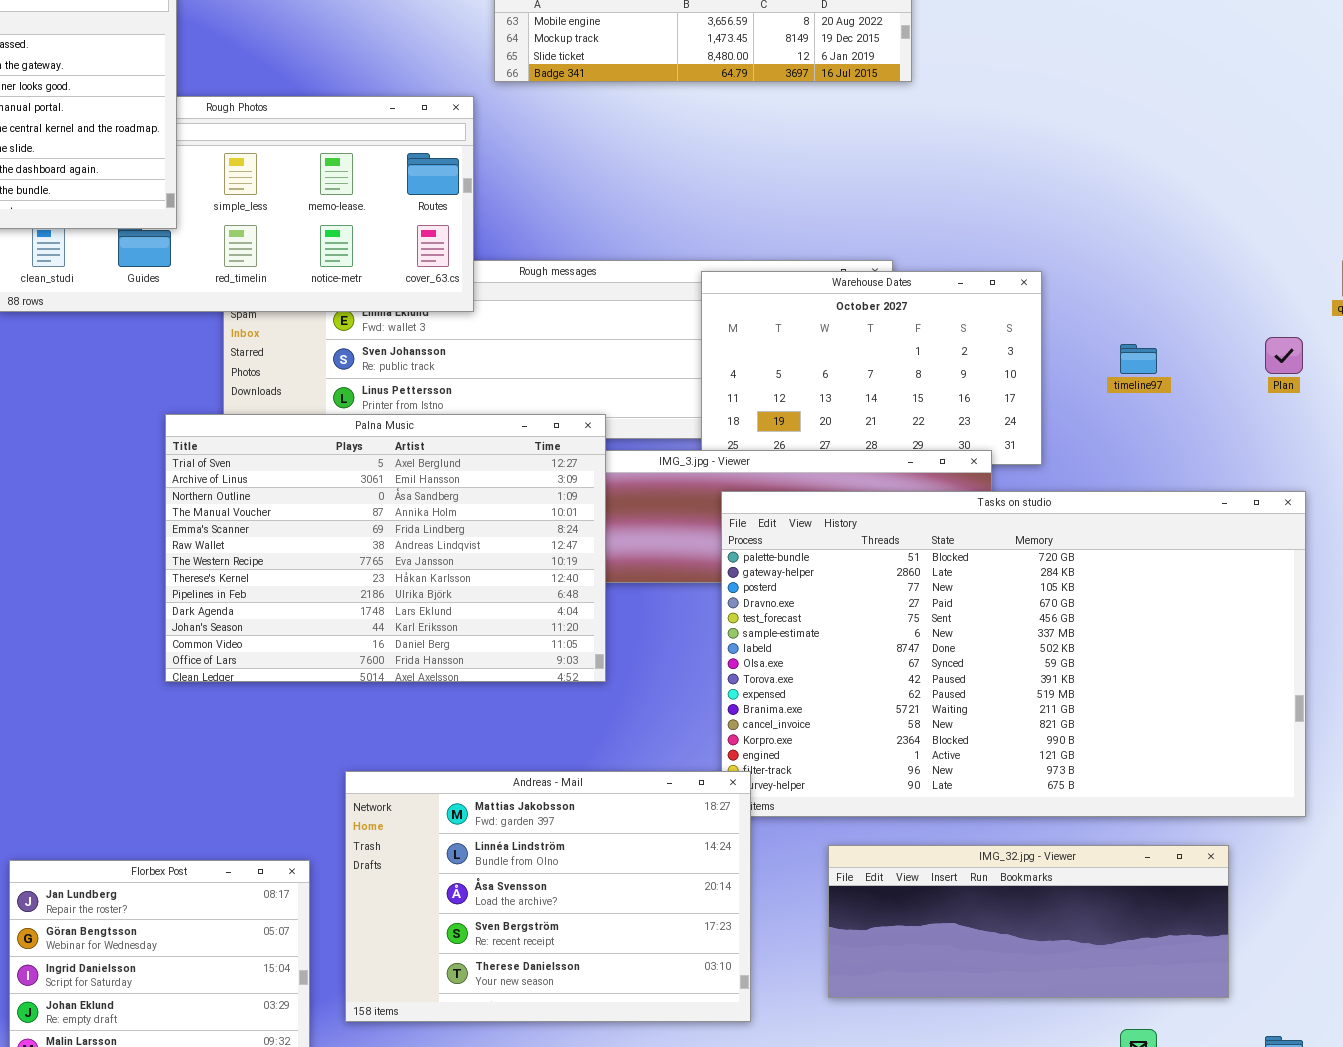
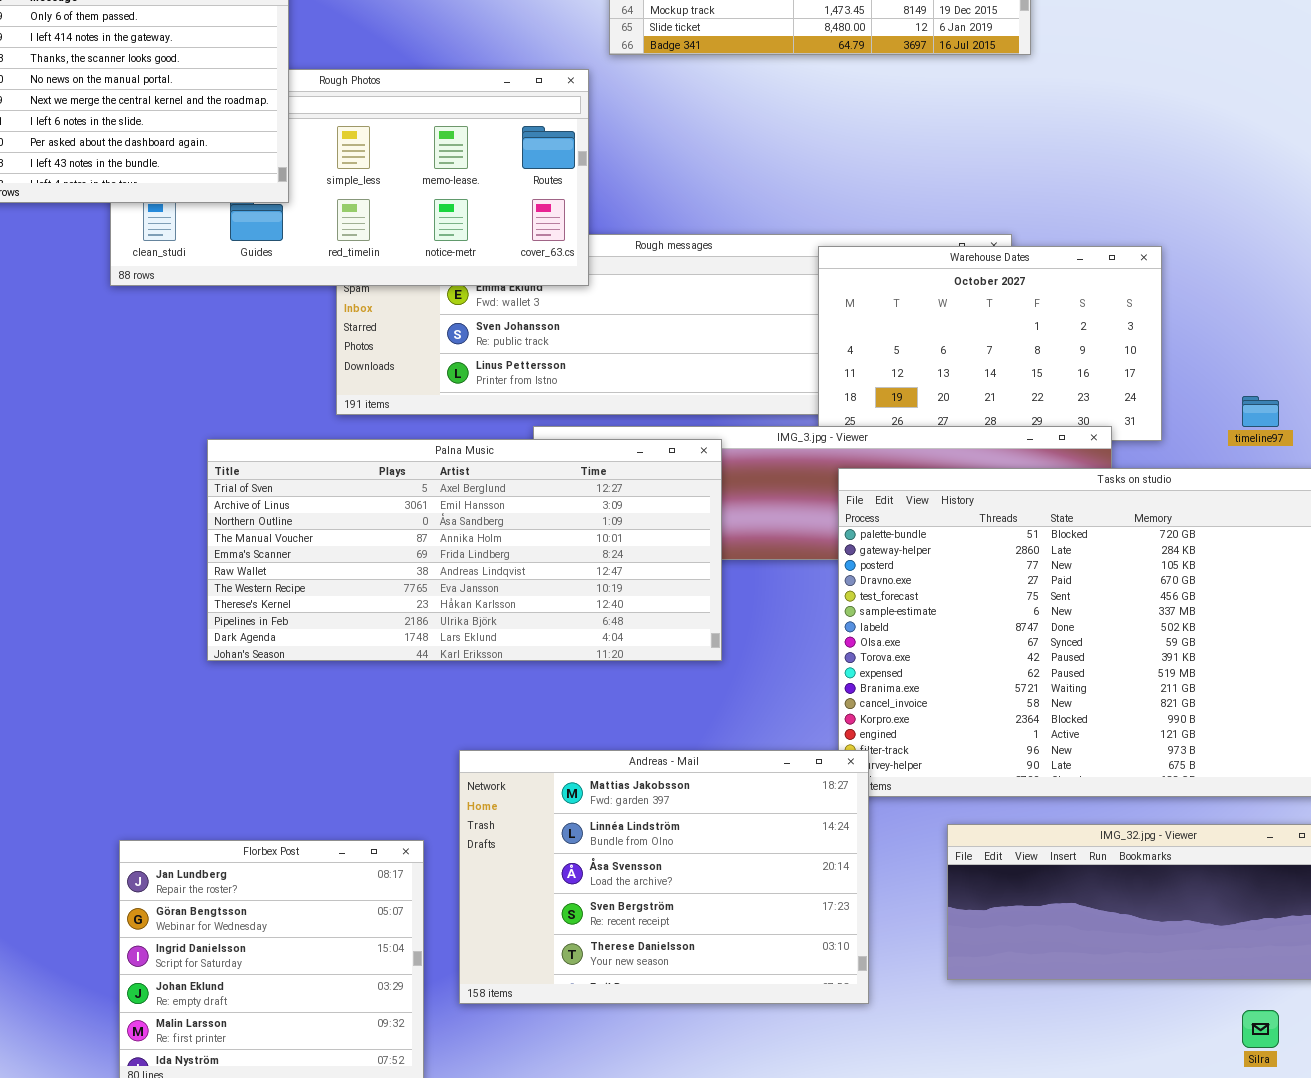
timeline97: [1120,344,1157,374] -> [1242,396,1279,427], moved
Palna Music: [165,414,606,682] -> [207,439,722,661], resized

